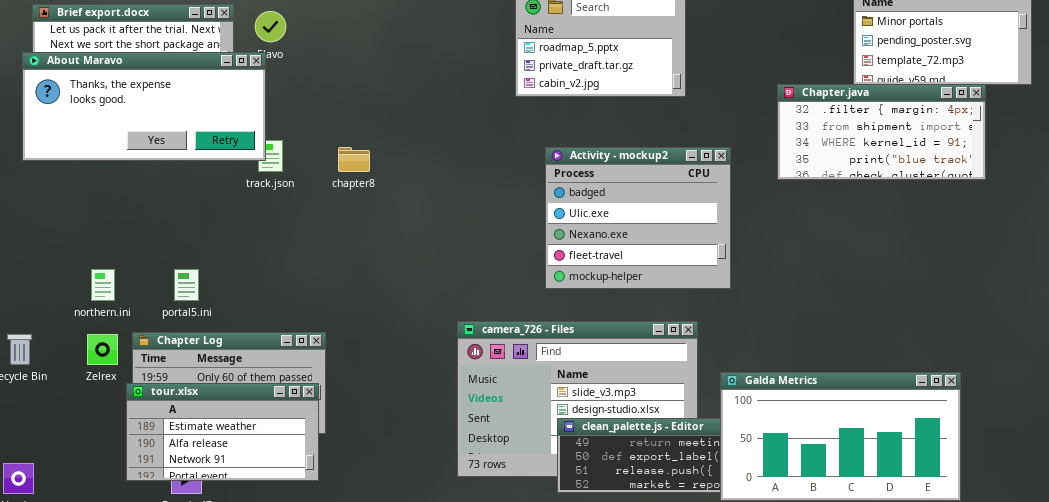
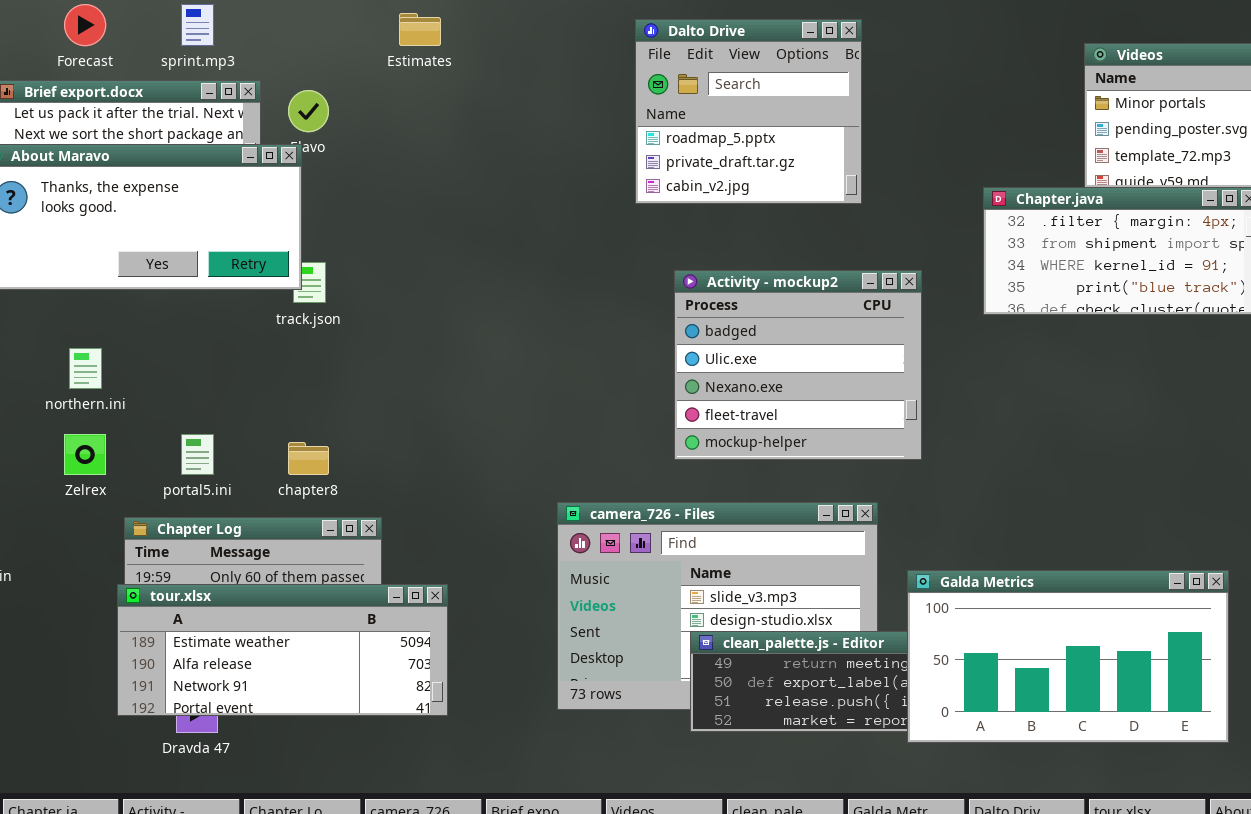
chapter8: [338,147,370,172] -> [288,442,329,475], moved
northern.ini: [91,269,115,301] -> [69,348,102,389], moved
Zelrex: [87,334,118,365] -> [64,434,106,475], moved
tour.xlsx: [126,383,319,481] -> [117,584,448,716], resized

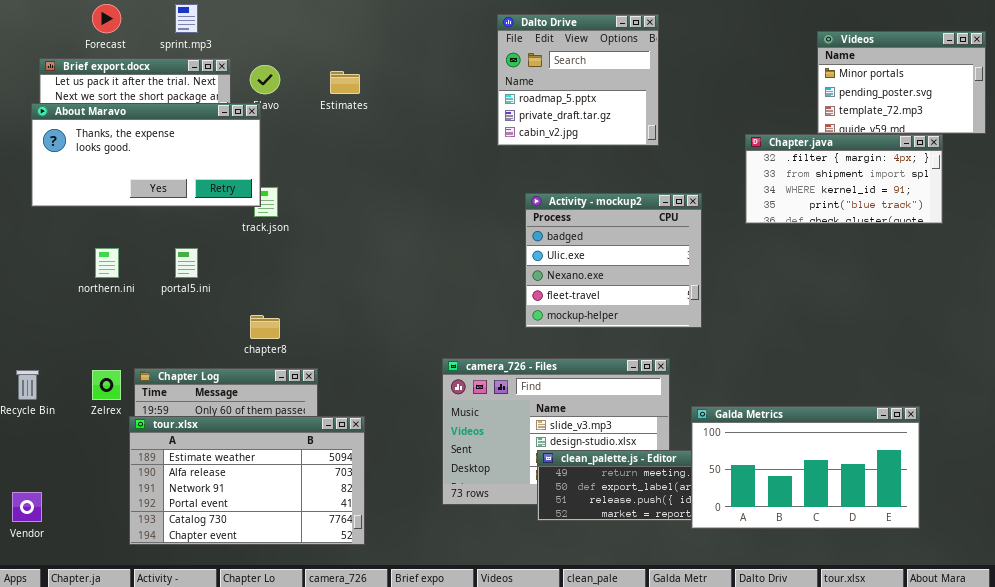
Estimates: [399,13,441,46] -> [330,71,360,94], moved
Zelrex: [64,434,106,475] -> [92,370,121,400], moved
portal5.ini: [181,434,214,475] -> [175,248,198,278], moved
tour.xlsx: [117,584,448,716] -> [129,416,365,545], resized

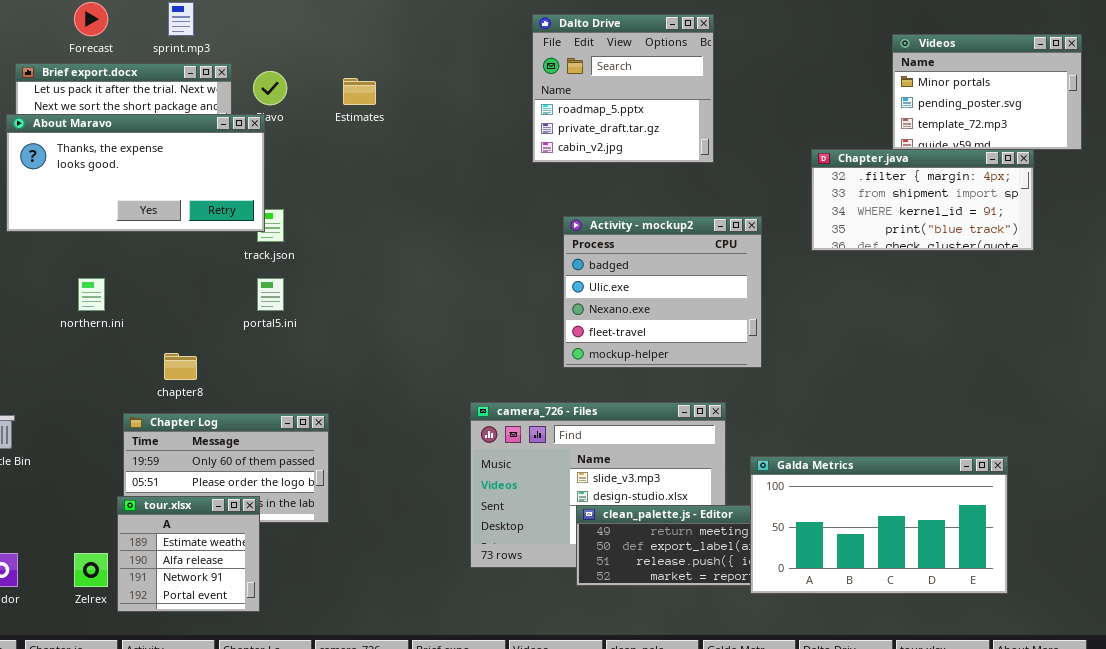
portal5.ini: [175,248,198,278] -> [257,278,284,311], moved
chapter8: [250,315,280,339] -> [164,353,197,380], moved
Zelrex: [92,370,121,400] -> [74,553,108,587], moved
tour.xlsx: [129,416,365,545] -> [117,496,260,612], resized

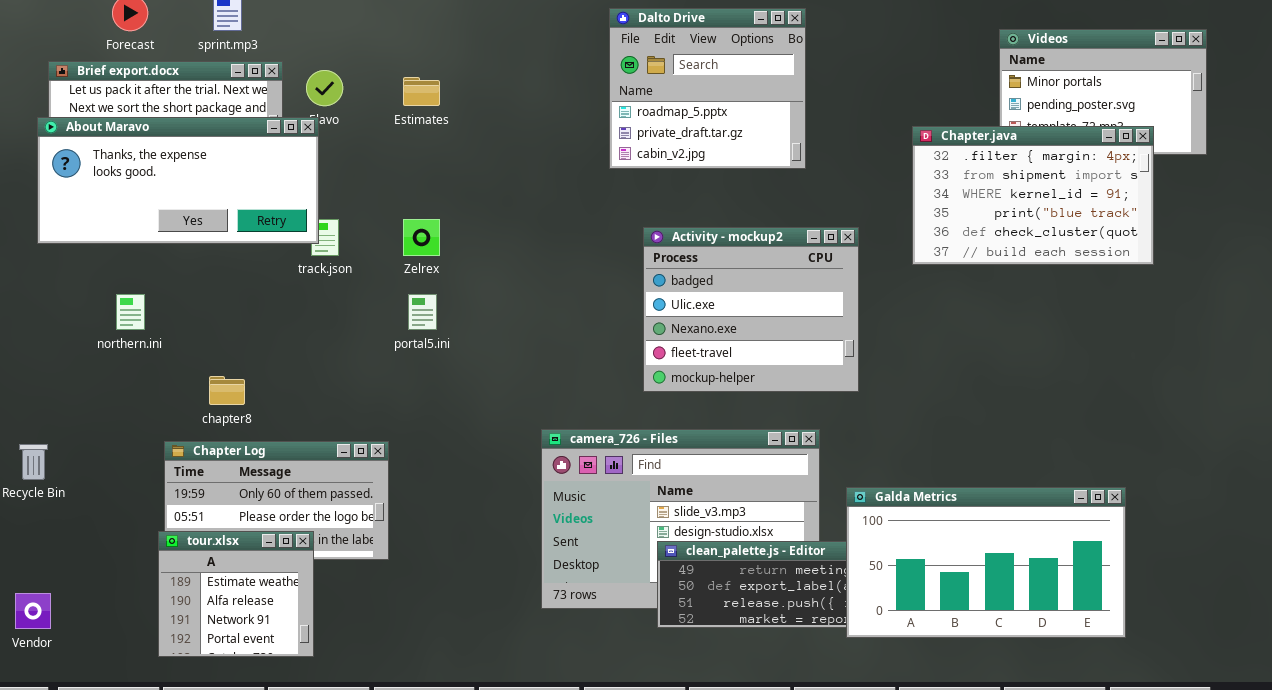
Chapter.java: [811,149,1034,251] -> [912,126,1154,265], resized
portal5.ini: [257,278,284,311] -> [408,294,437,330], moved
Zelrex: [74,553,108,587] -> [403,219,440,256], moved

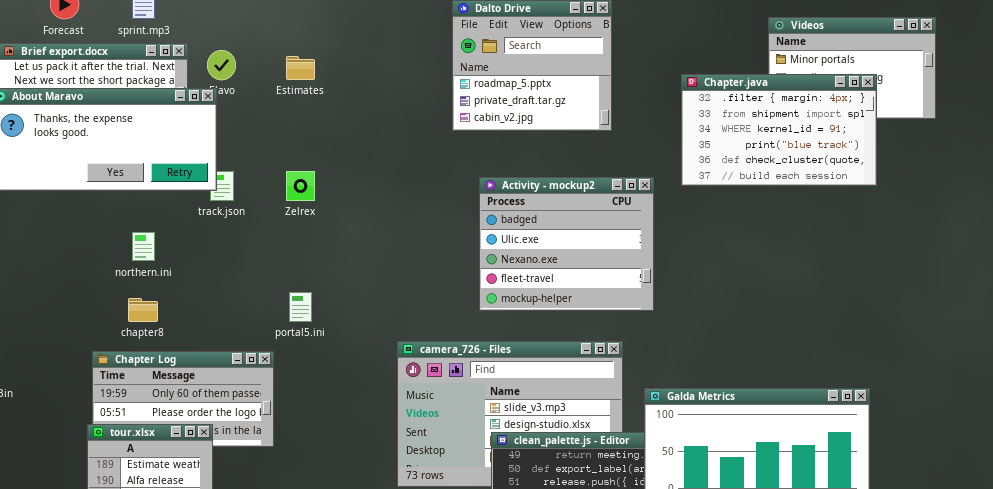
Chapter.java: [912,126,1154,265] -> [681,74,877,186], moved
northern.ini: [116,294,145,330] -> [132,232,155,261], moved
portal5.ini: [408,294,437,330] -> [289,292,312,322], moved

